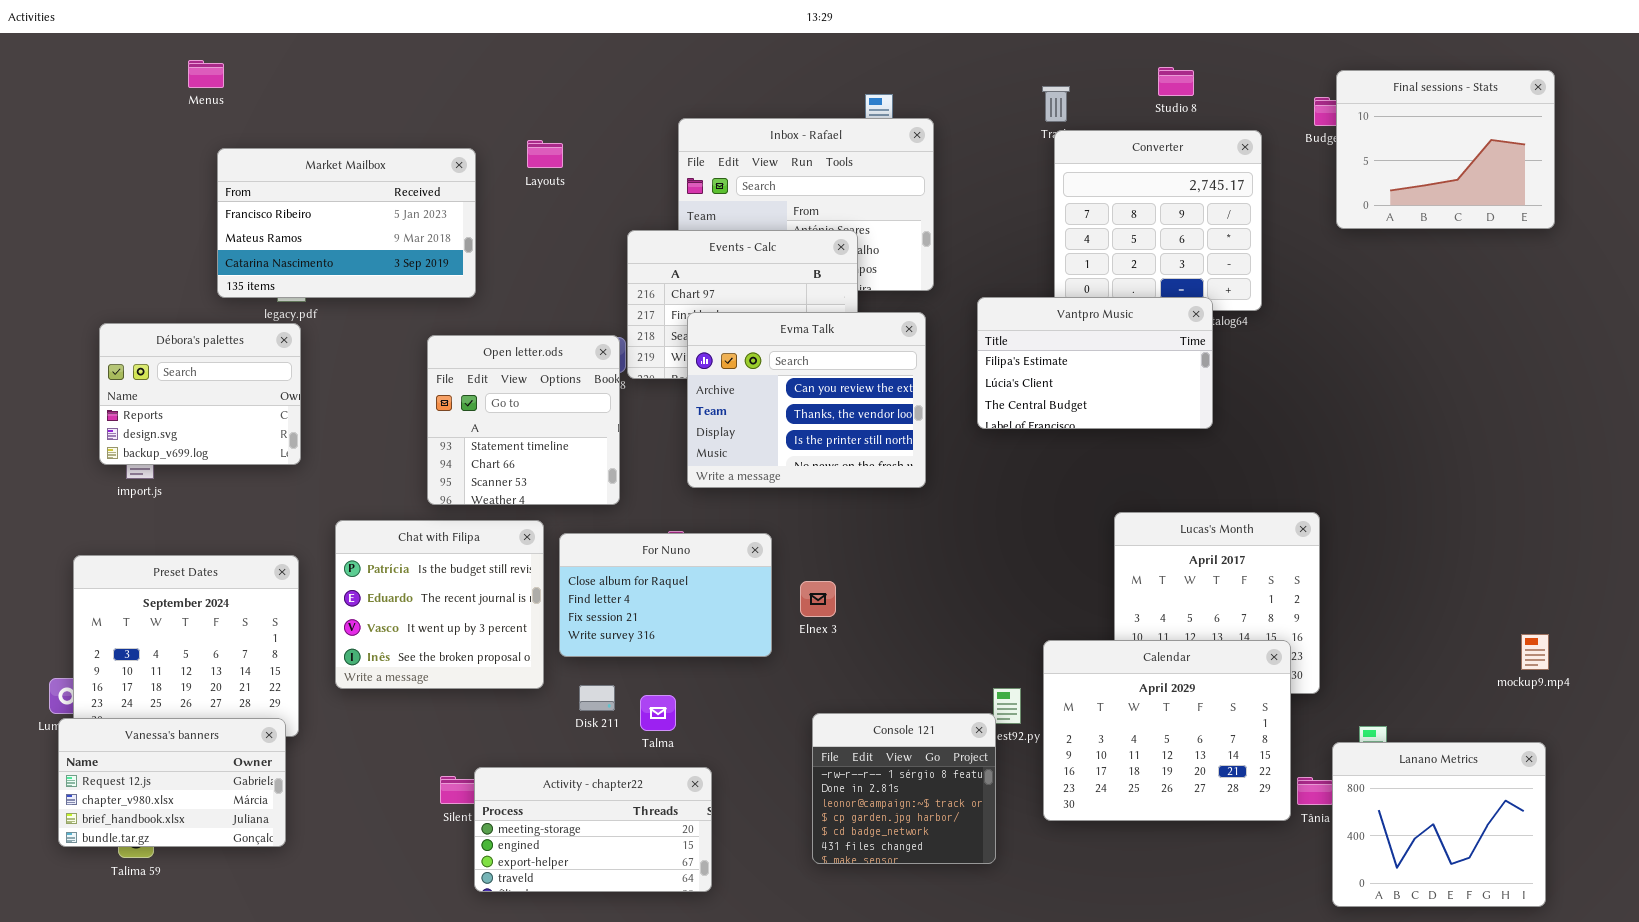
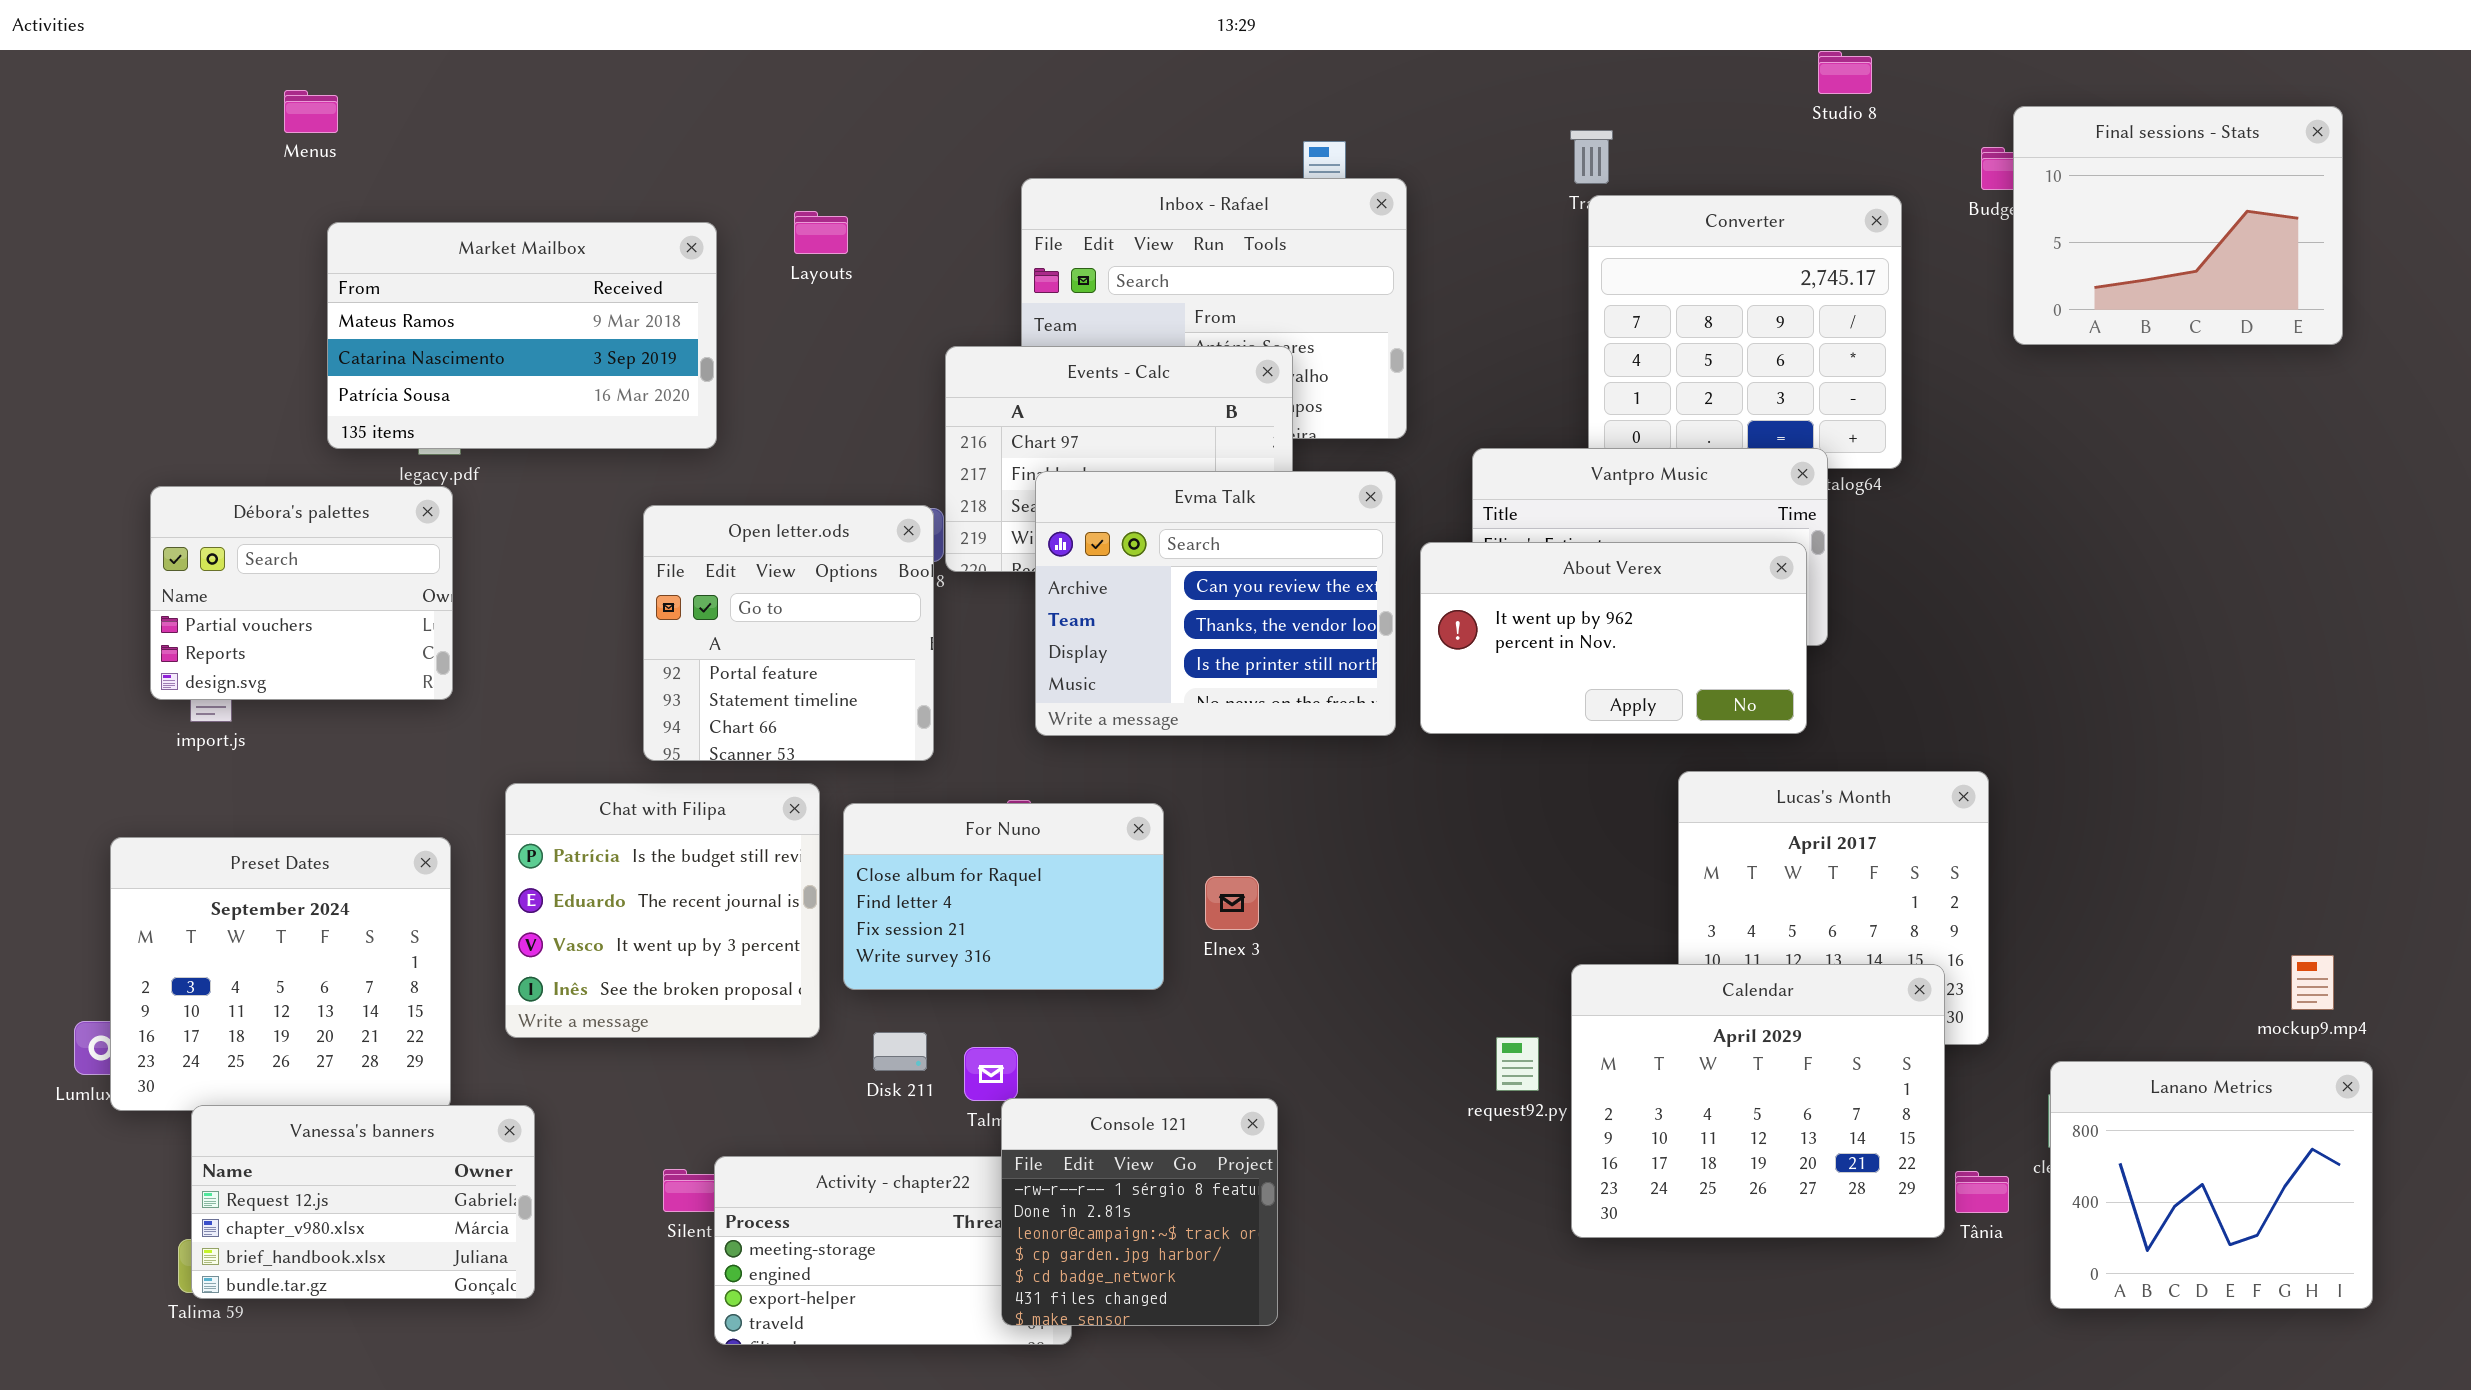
Studio 8: [1158,67,1194,96] -> [1818,51,1872,94], moved
Market Mailbox: [217,148,476,298] -> [327,222,717,449], scrolled down 1 row
Débora's palettes: [99,323,301,465] -> [150,486,453,700], scrolled up 1 row
Open letter.ods: [427,335,620,505] -> [643,505,934,761], scrolled up 1 row
About Verex: none -> [1420,542,1807,734], opened
Console 121: [812,713,996,864] -> [1001,1098,1278,1326], moved
Vanessa's banners: [58,718,286,847] -> [191,1105,535,1299], moved
Lanano Metrics: [1332,742,1546,907] -> [2050,1061,2373,1309], moved

